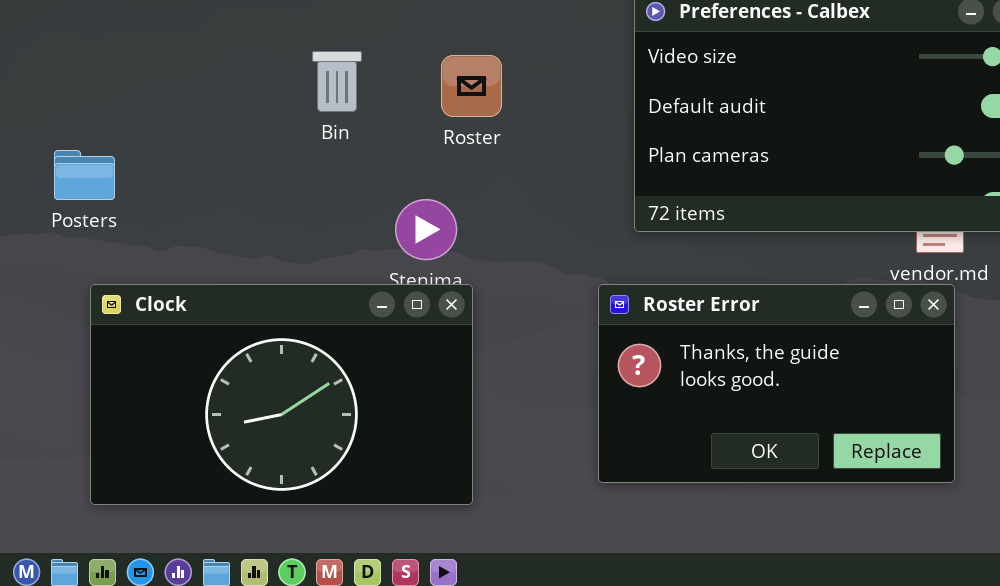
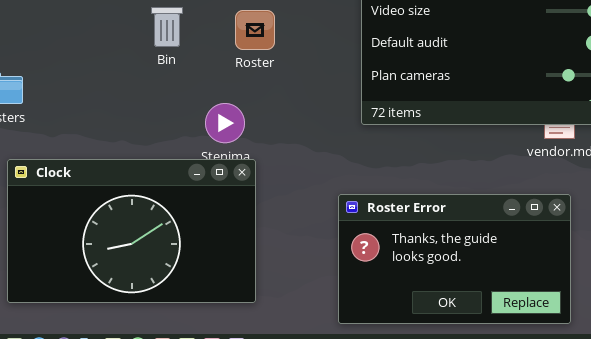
Roster Error: [598,284,955,483] -> [338,194,571,324], moved

